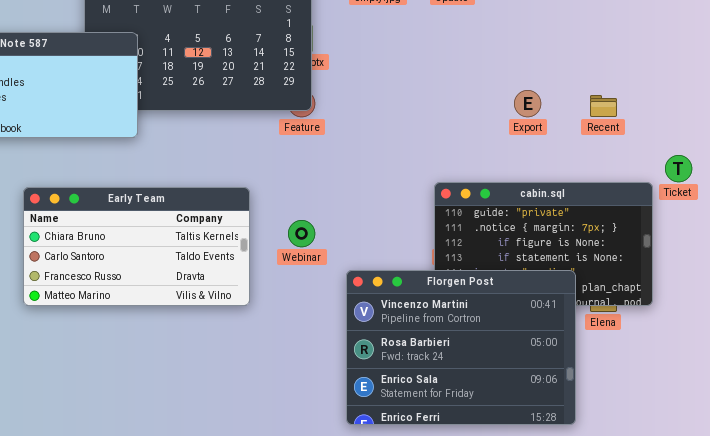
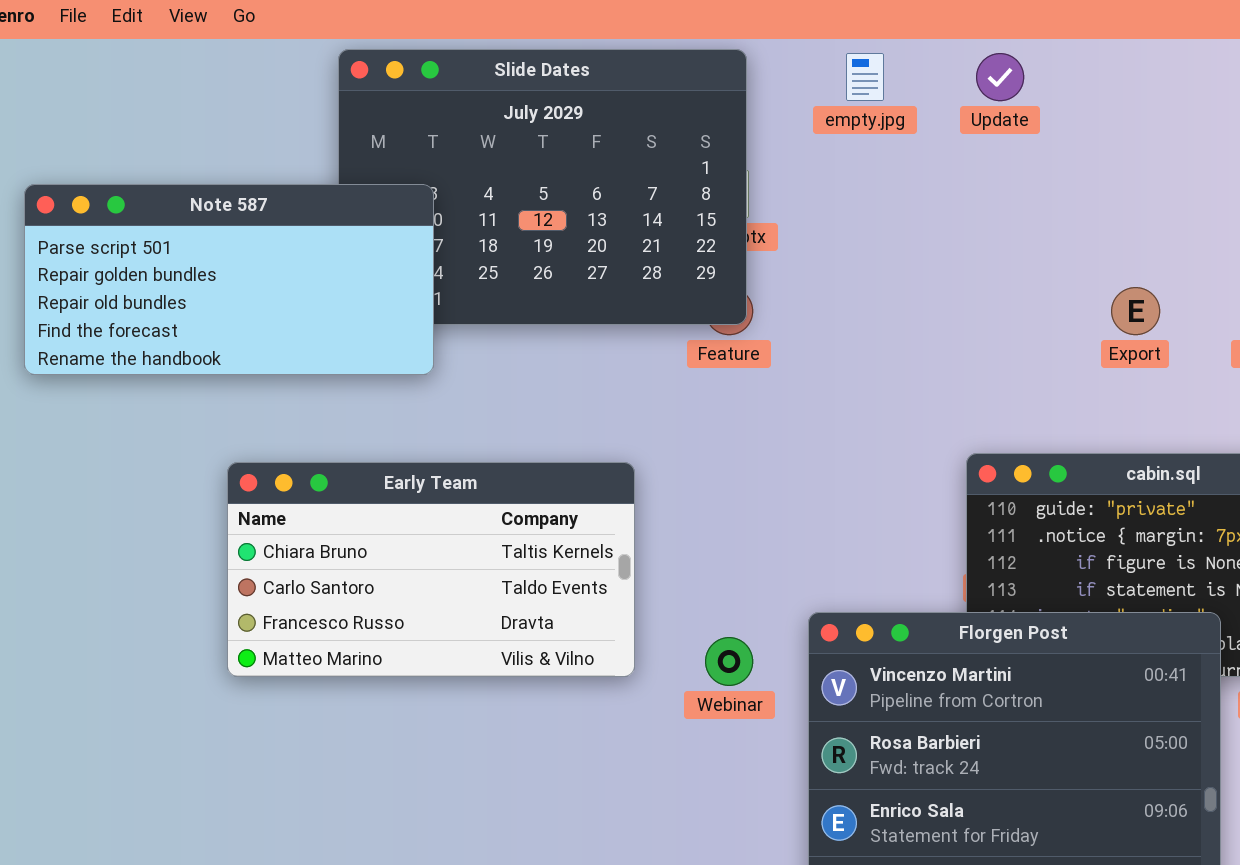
Webinar: [288,220,315,247] -> [705,637,753,686], moved

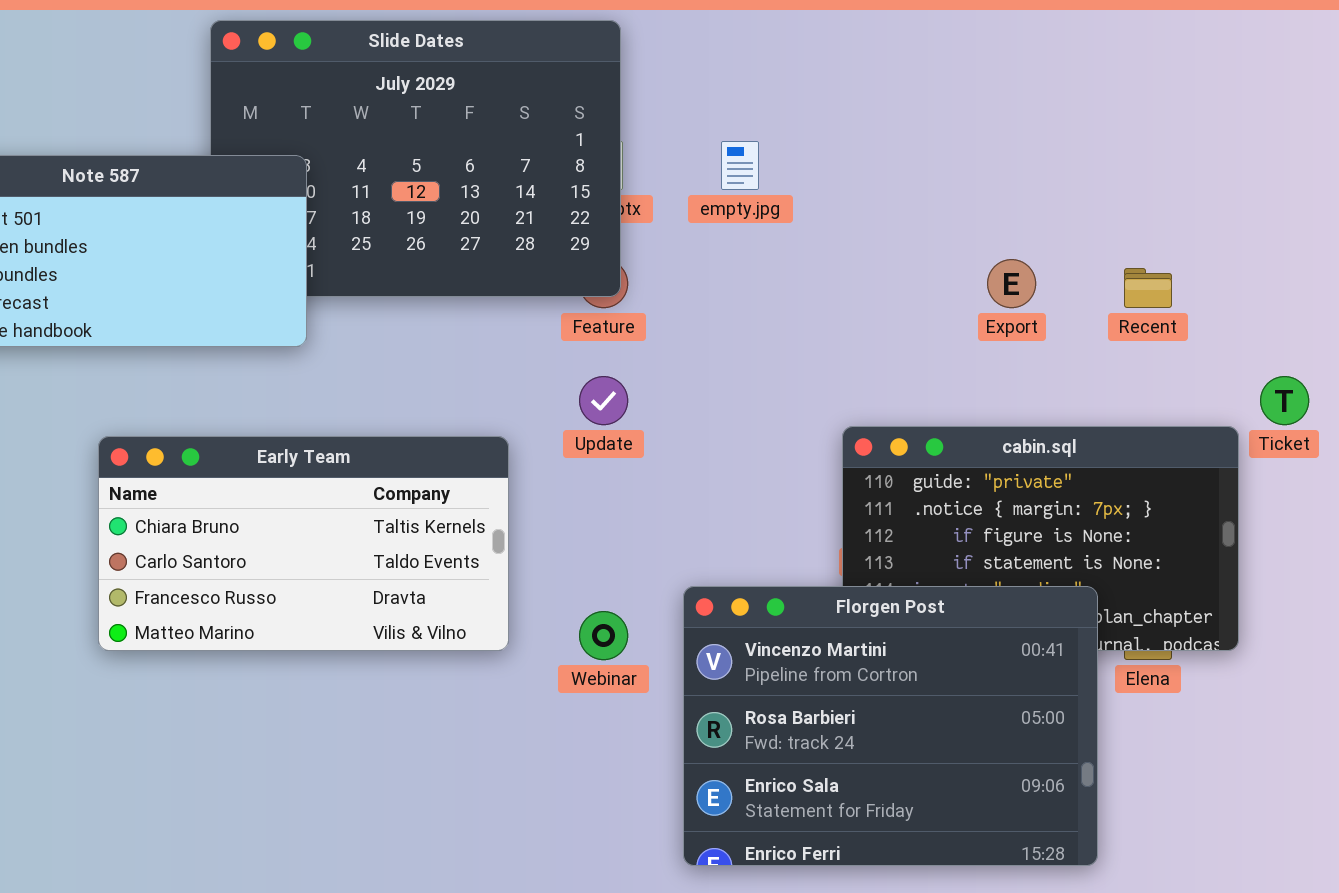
empty.jpg: [846,53,884,101] -> [721,141,759,190], moved
Update: [976,53,1024,101] -> [579,376,628,425], moved

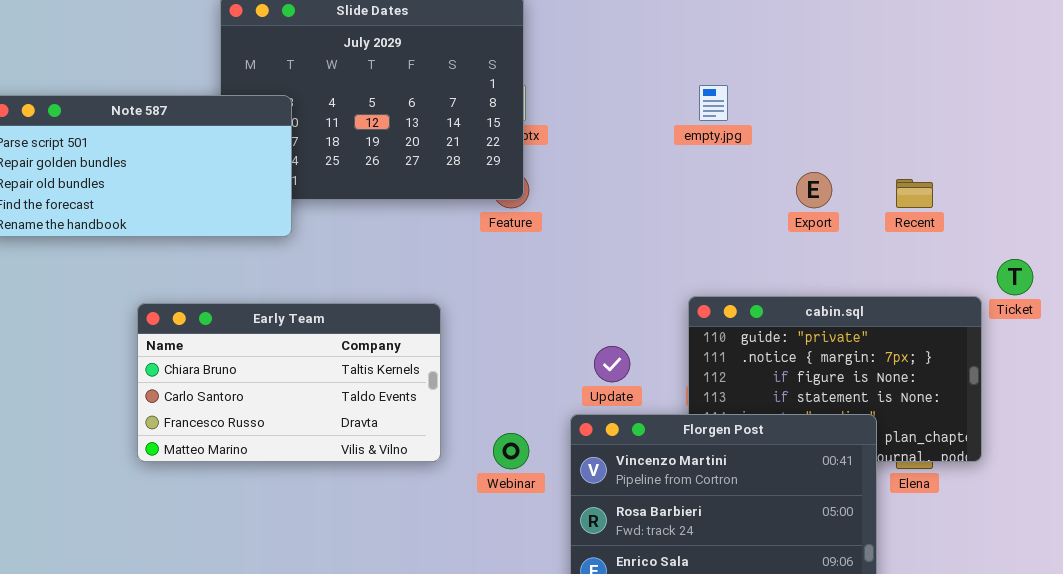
empty.jpg: [721,141,759,190] -> [699,85,728,121], moved
Update: [579,376,628,425] -> [594,346,630,382], moved

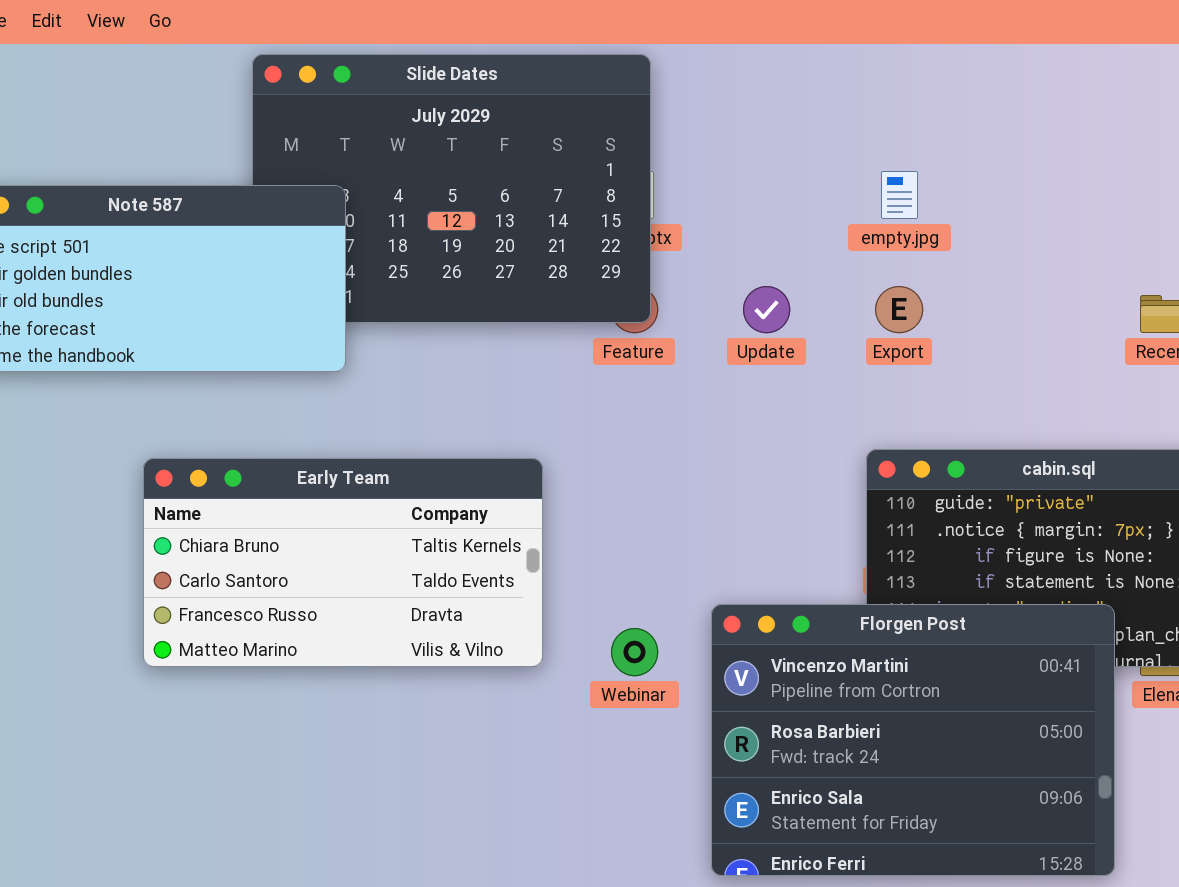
Export: [796,172,832,208] -> [875,286,923,333], moved
Update: [594,346,630,382] -> [743,286,790,333], moved

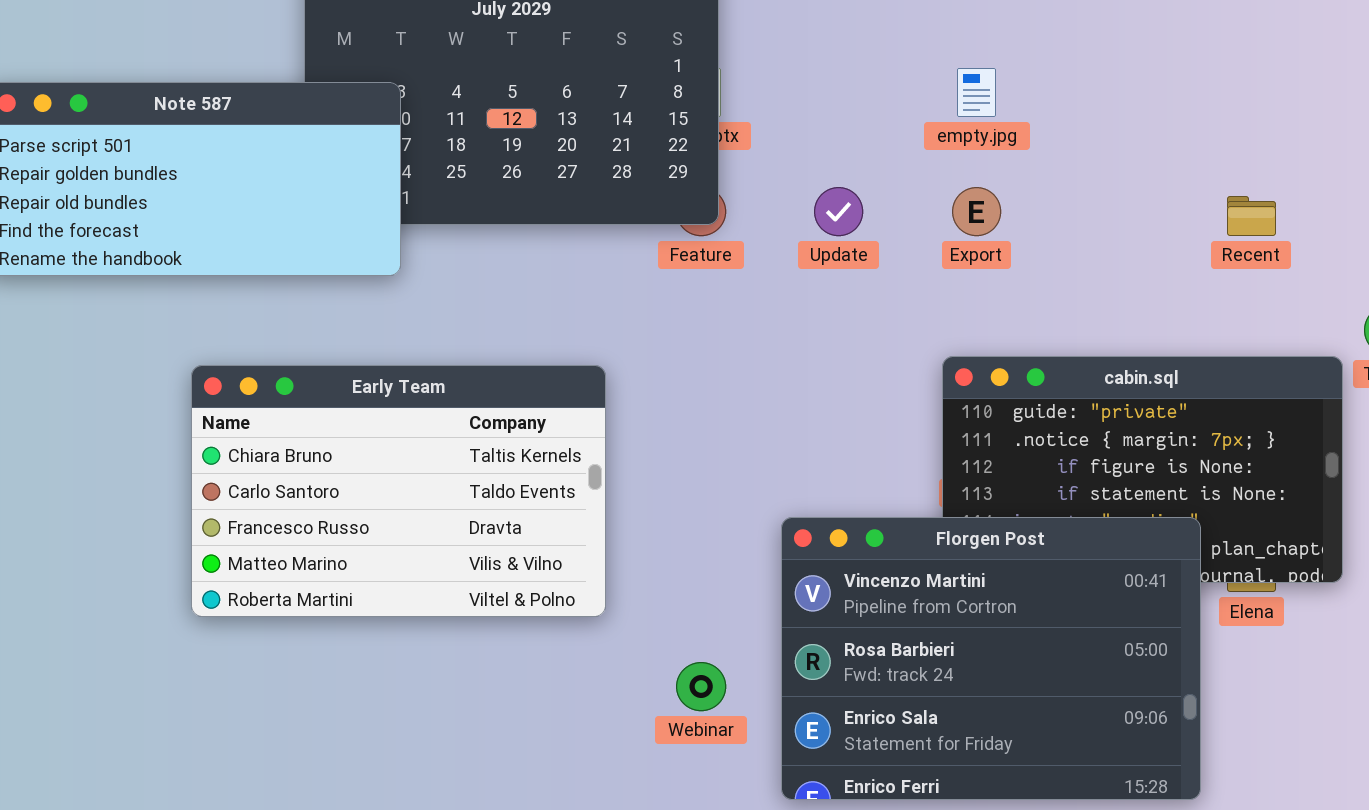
Early Team: [143,458,543,667] -> [191,365,606,617], resized
Webinar: [611,628,658,676] -> [676,662,726,711], moved

